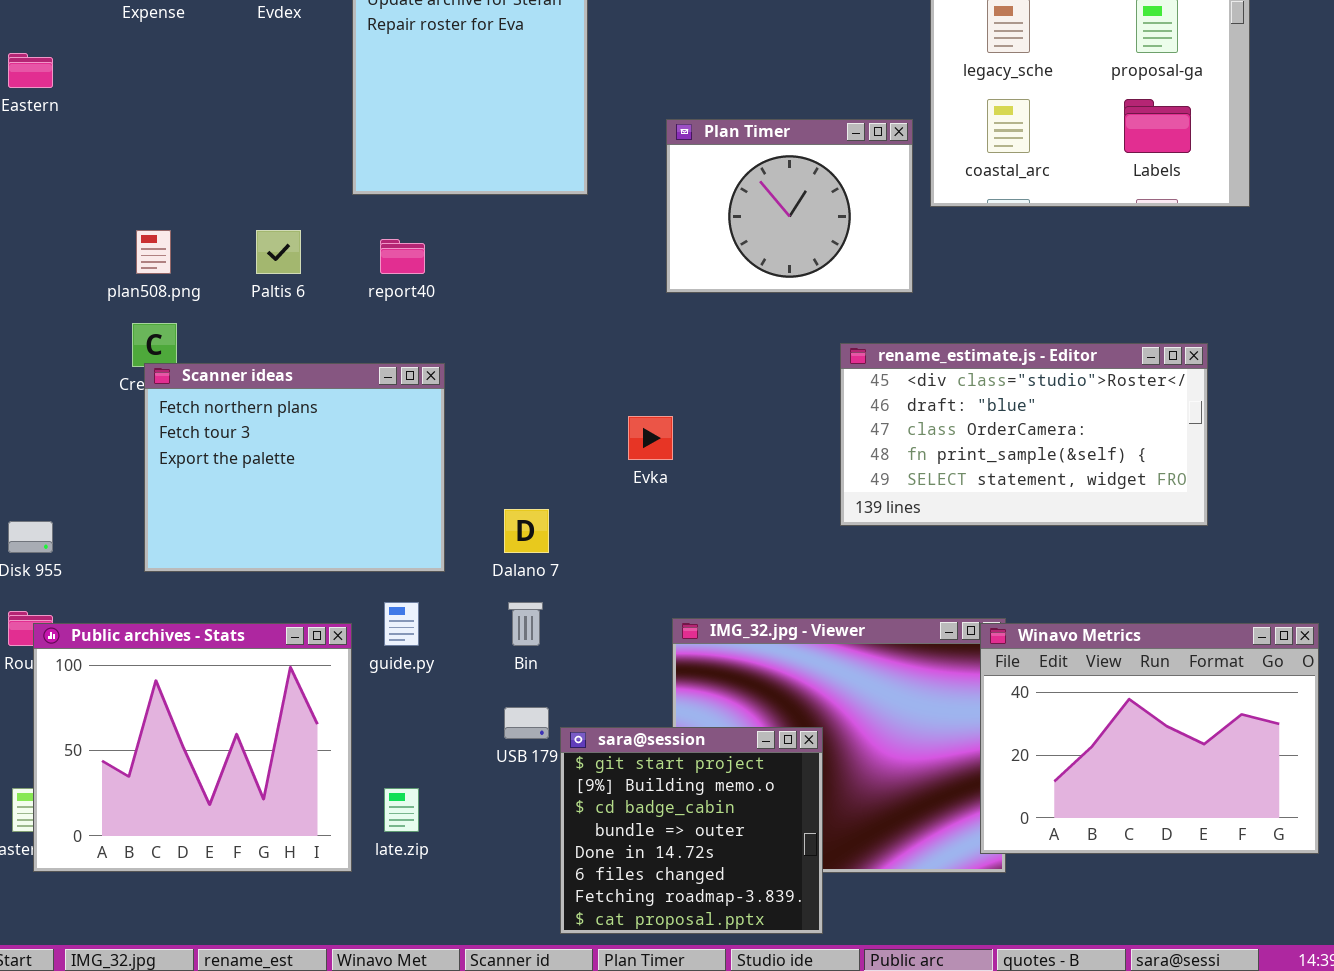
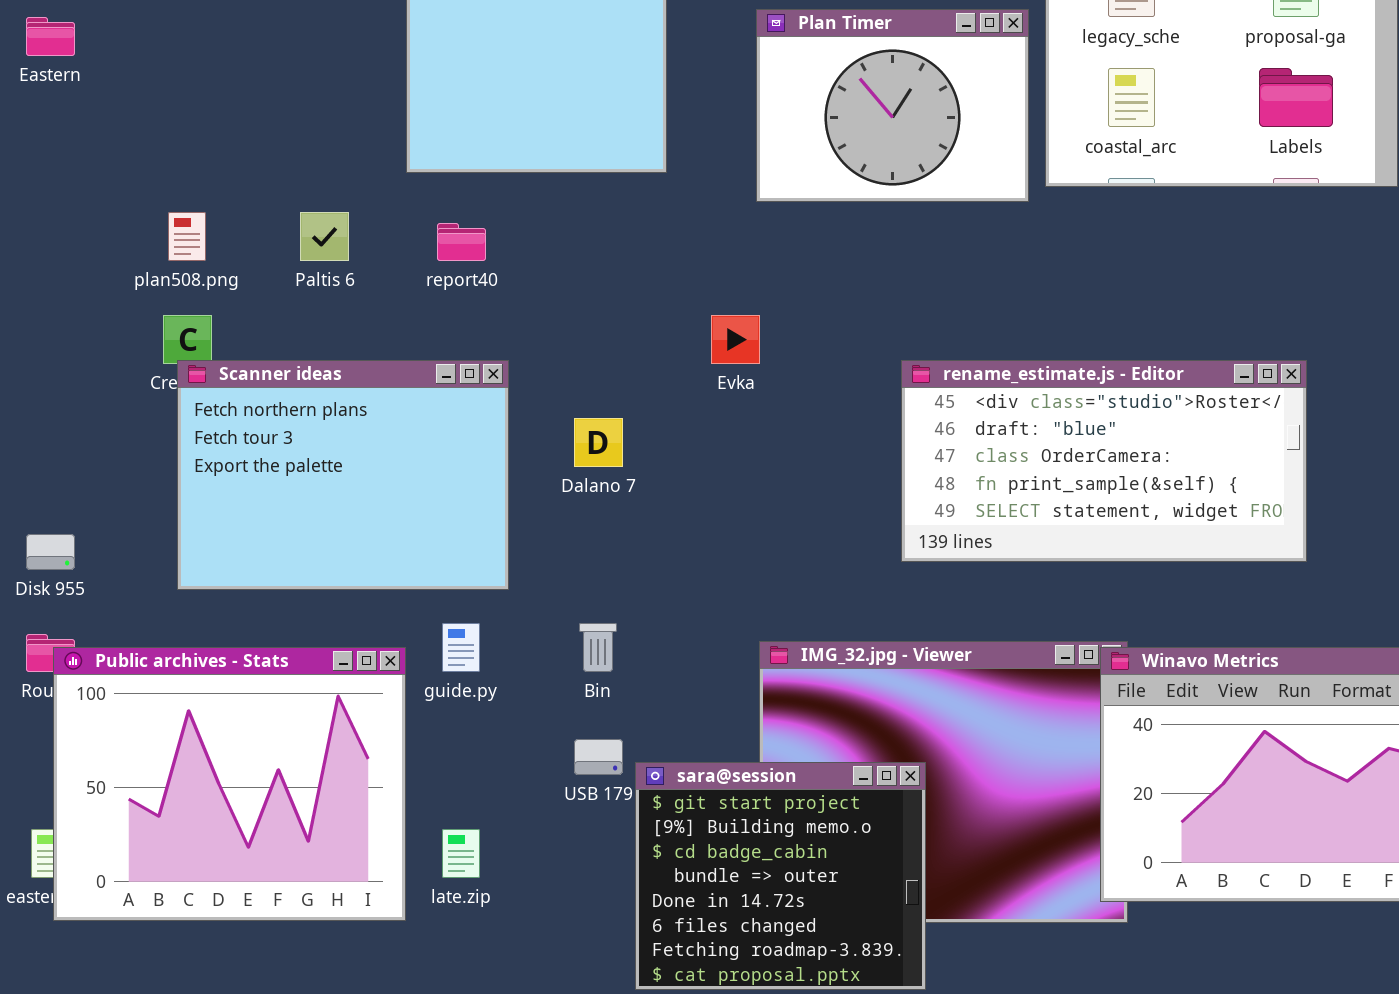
Plan Timer: [666,119,913,293] -> [756,9,1029,202], moved
rename_estimate.js - Editor: [840,343,1208,526] -> [901,360,1307,562], moved
Evka: [628,416,673,460] -> [711,315,760,364], moved
Dalano 7: [504,509,549,553] -> [574,418,623,467], moved

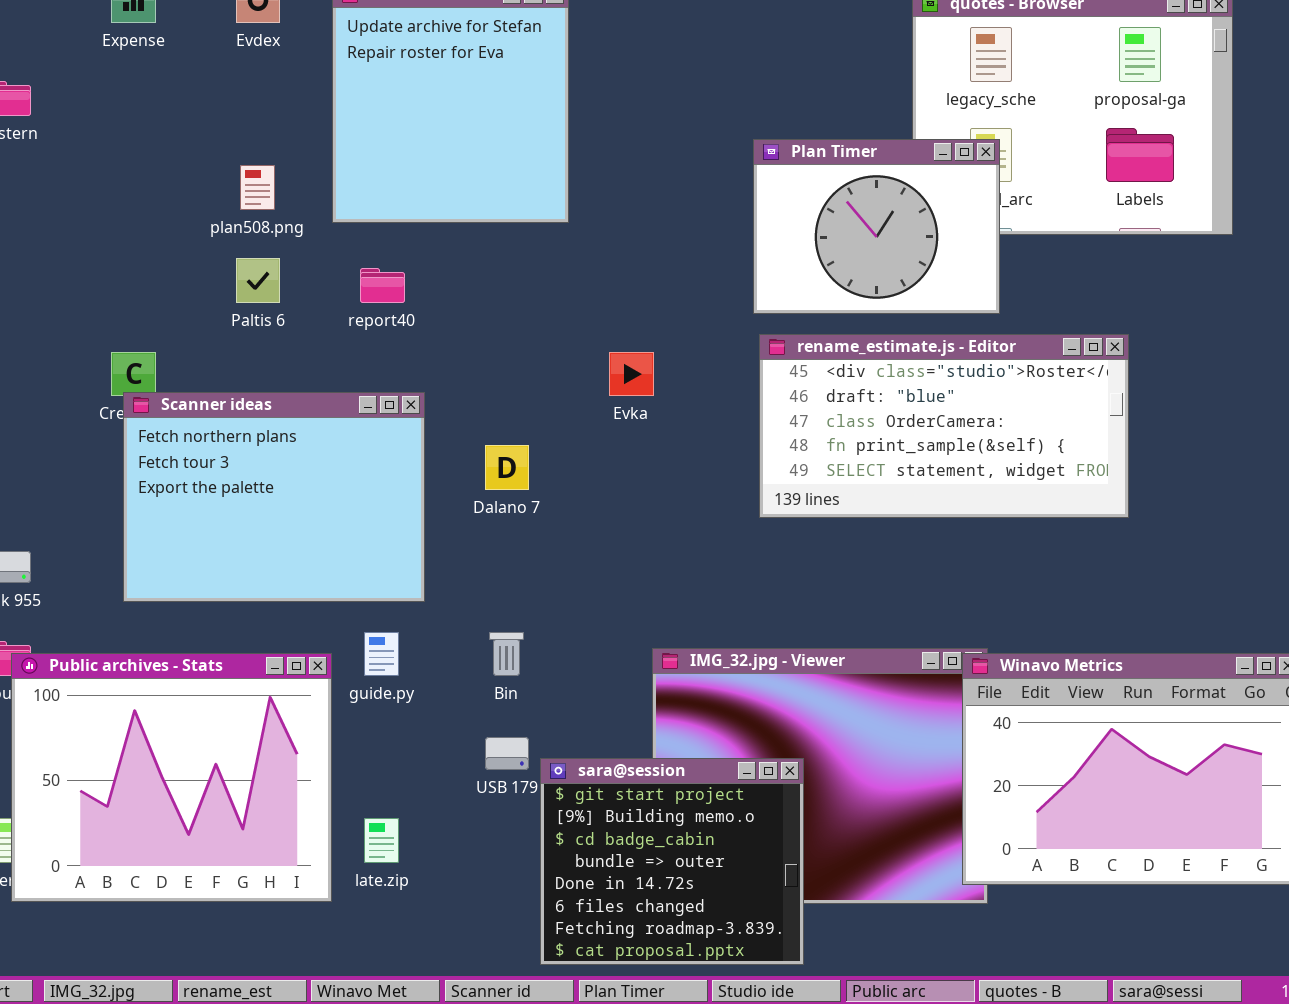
Plan Timer: [756,9,1029,202] -> [753,139,1000,314], moved
plan508.png: [168,212,206,261] -> [240,165,275,210], moved
rename_estimate.js - Editor: [901,360,1307,562] -> [759,334,1129,518], moved

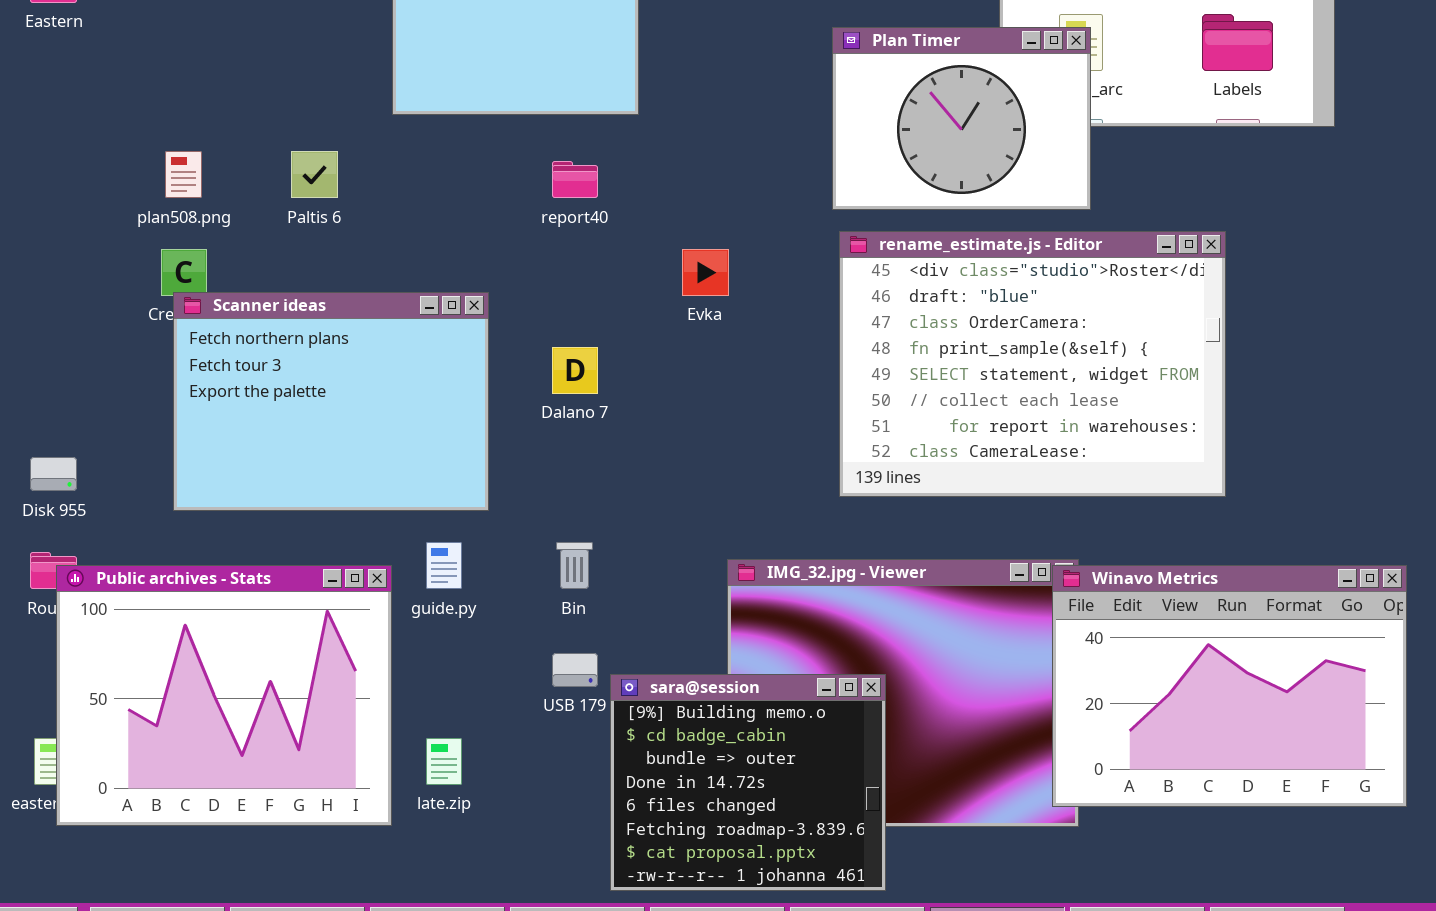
plan508.png: [240,165,275,210] -> [165,151,202,198], moved
report40: [360,268,405,303] -> [552,161,598,198], moved
rename_estimate.js - Editor: [759,334,1129,518] -> [839,231,1226,497], resized
sara@session: [540,758,804,965] -> [610,674,886,891], scrolled down 1 row

